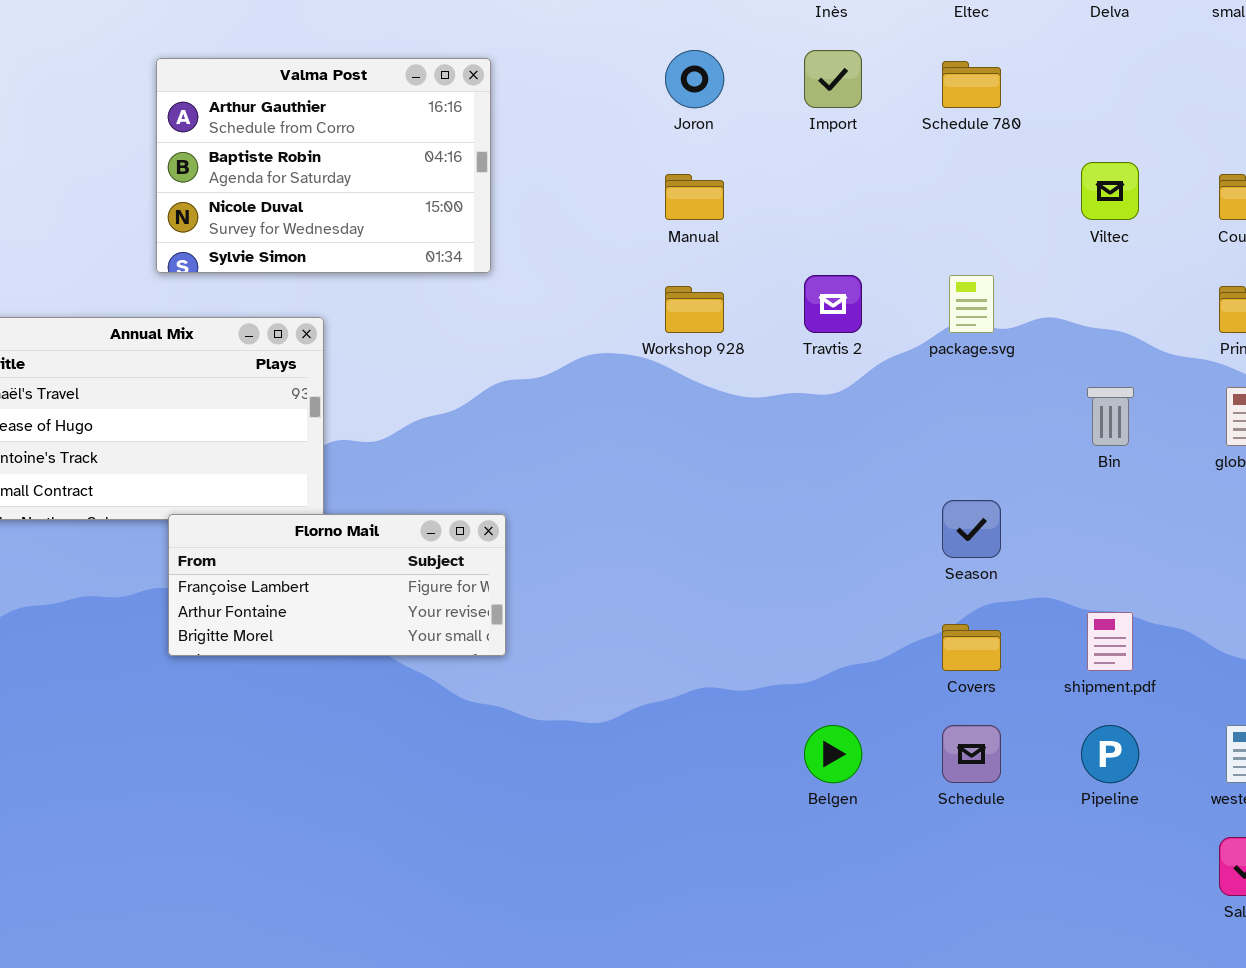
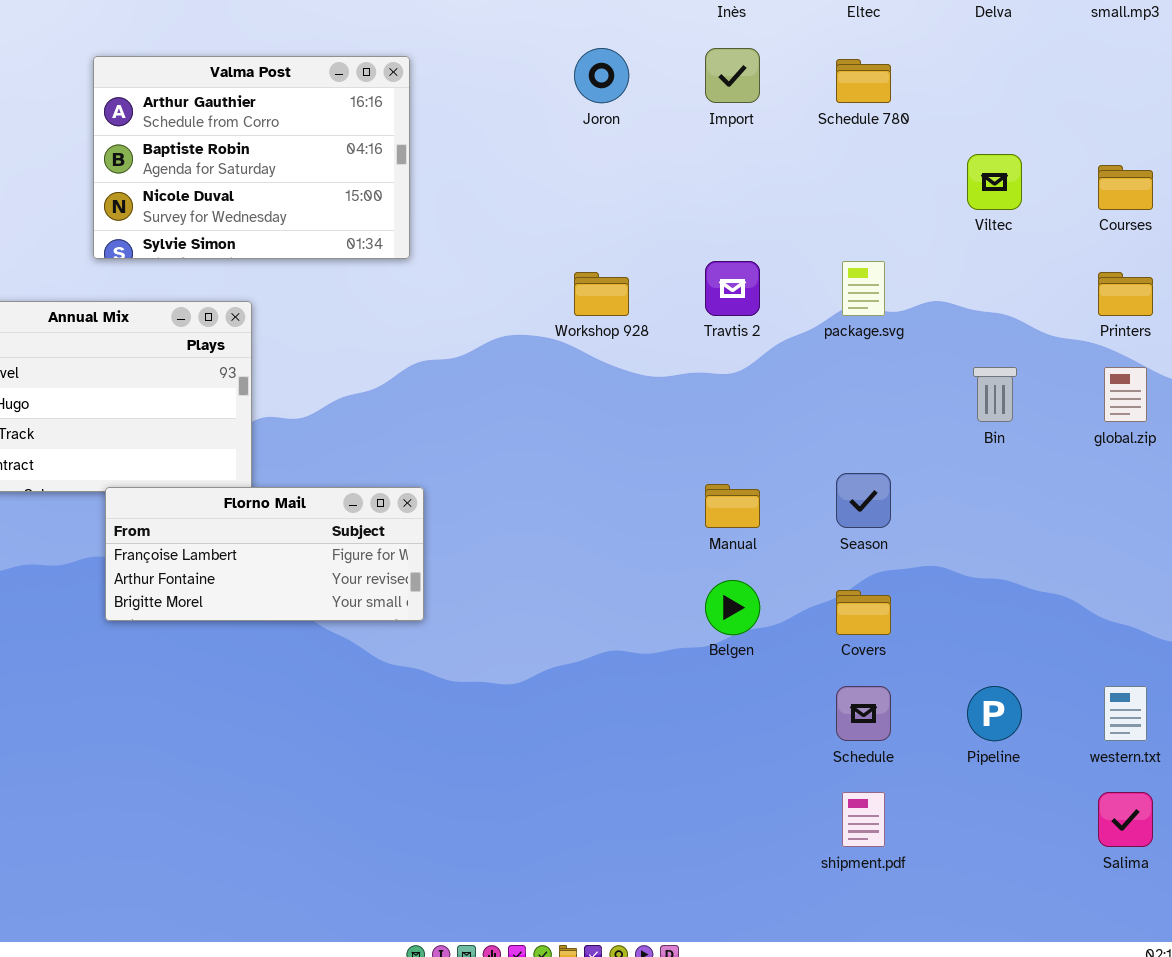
Manual: [665,174,724,220] -> [705,484,760,528], moved
shipment.pdf: [1087,612,1133,671] -> [842,792,885,847], moved
Belgen: [804,725,862,783] -> [705,580,760,635], moved

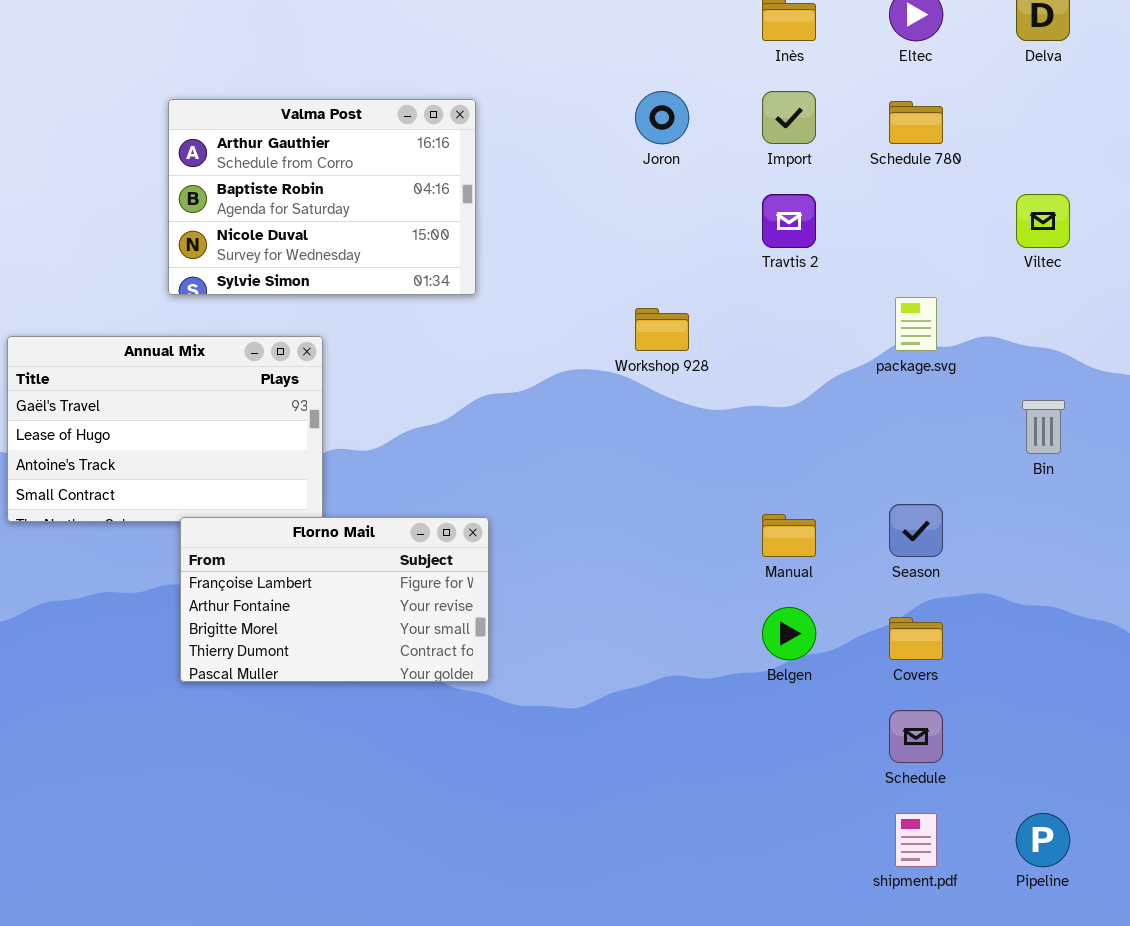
Travtis 2: [705,261,760,316] -> [762,194,816,248], moved
Florno Mail: [105,487,424,621] -> [180,517,489,682], resized
Pipeline: [967,686,1022,741] -> [1016,813,1070,867], moved

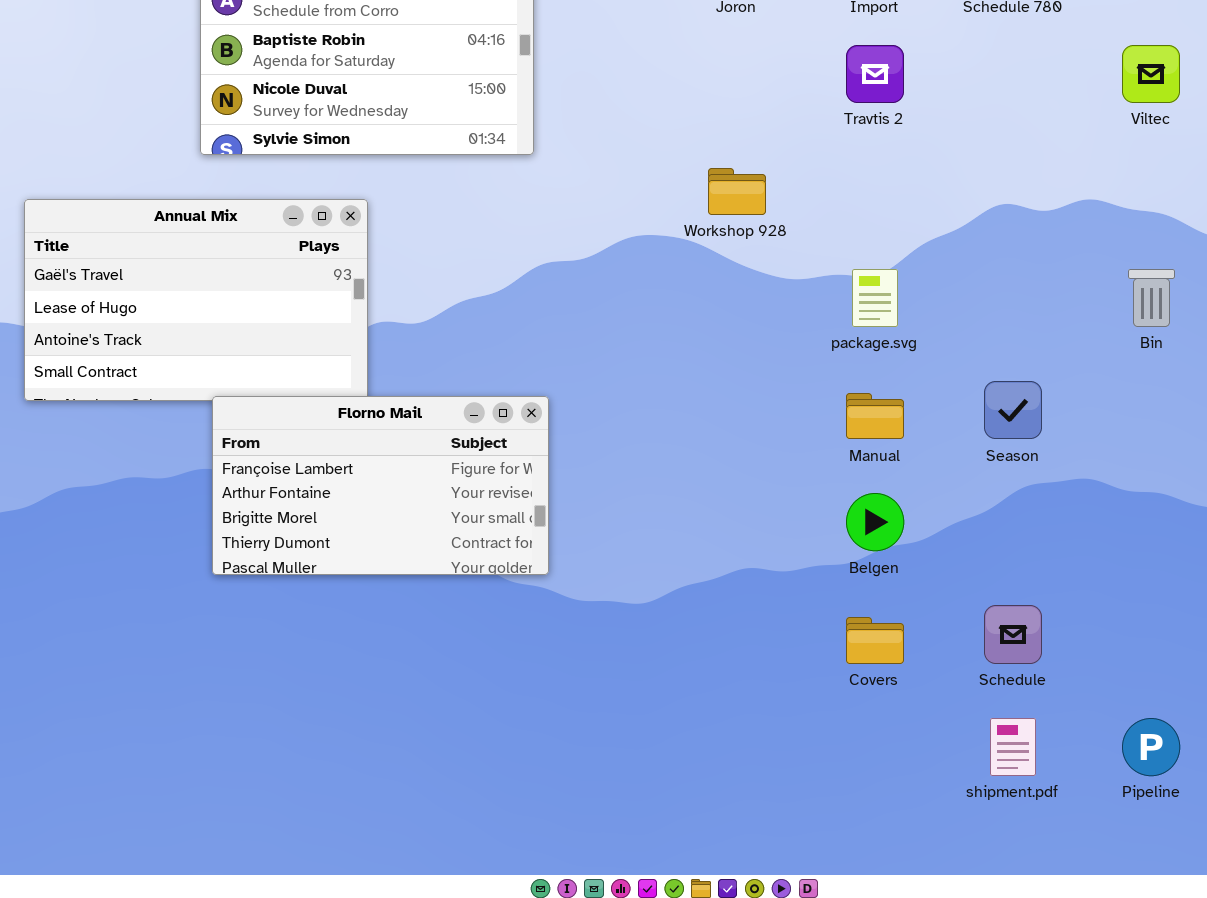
package.svg: [895,297,937,351] -> [852,269,898,327], moved
Covers: [889,617,943,660] -> [846,617,904,664], moved

